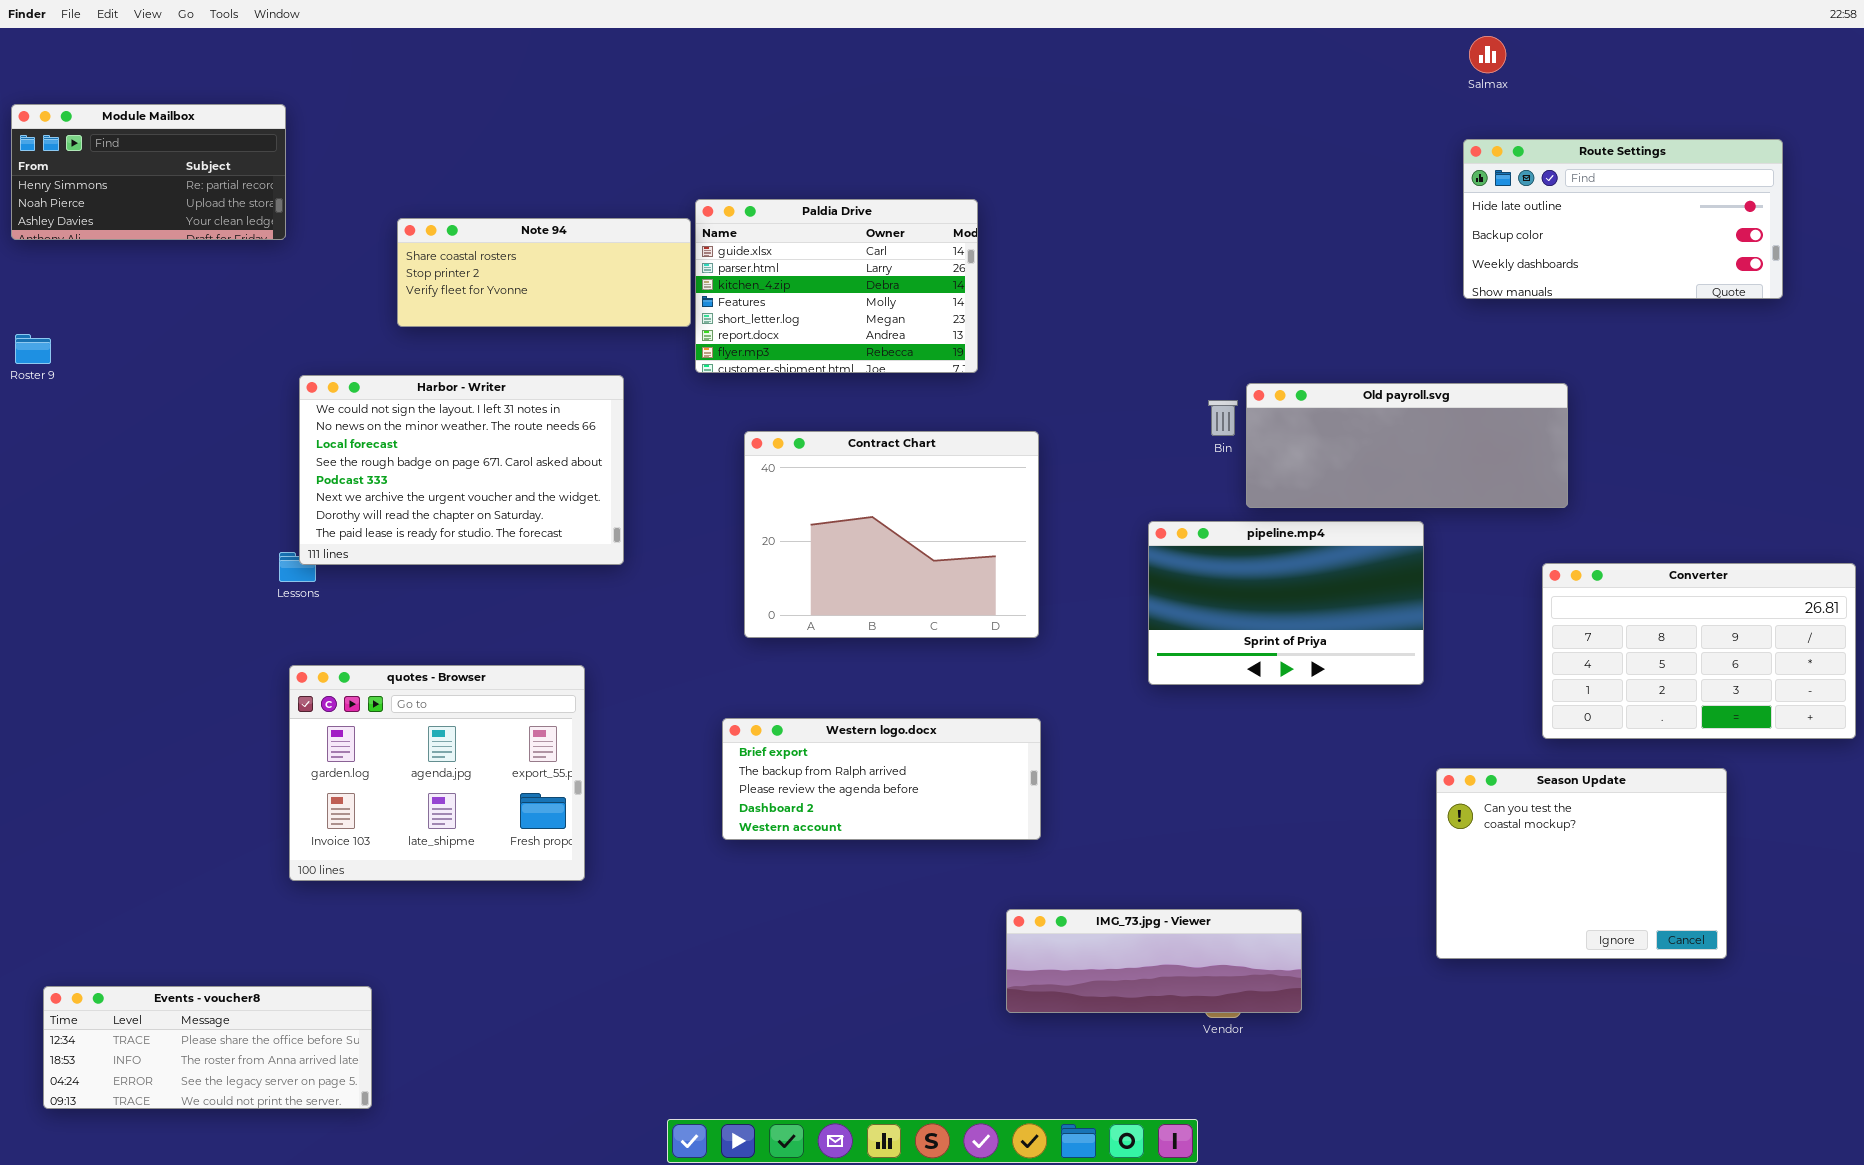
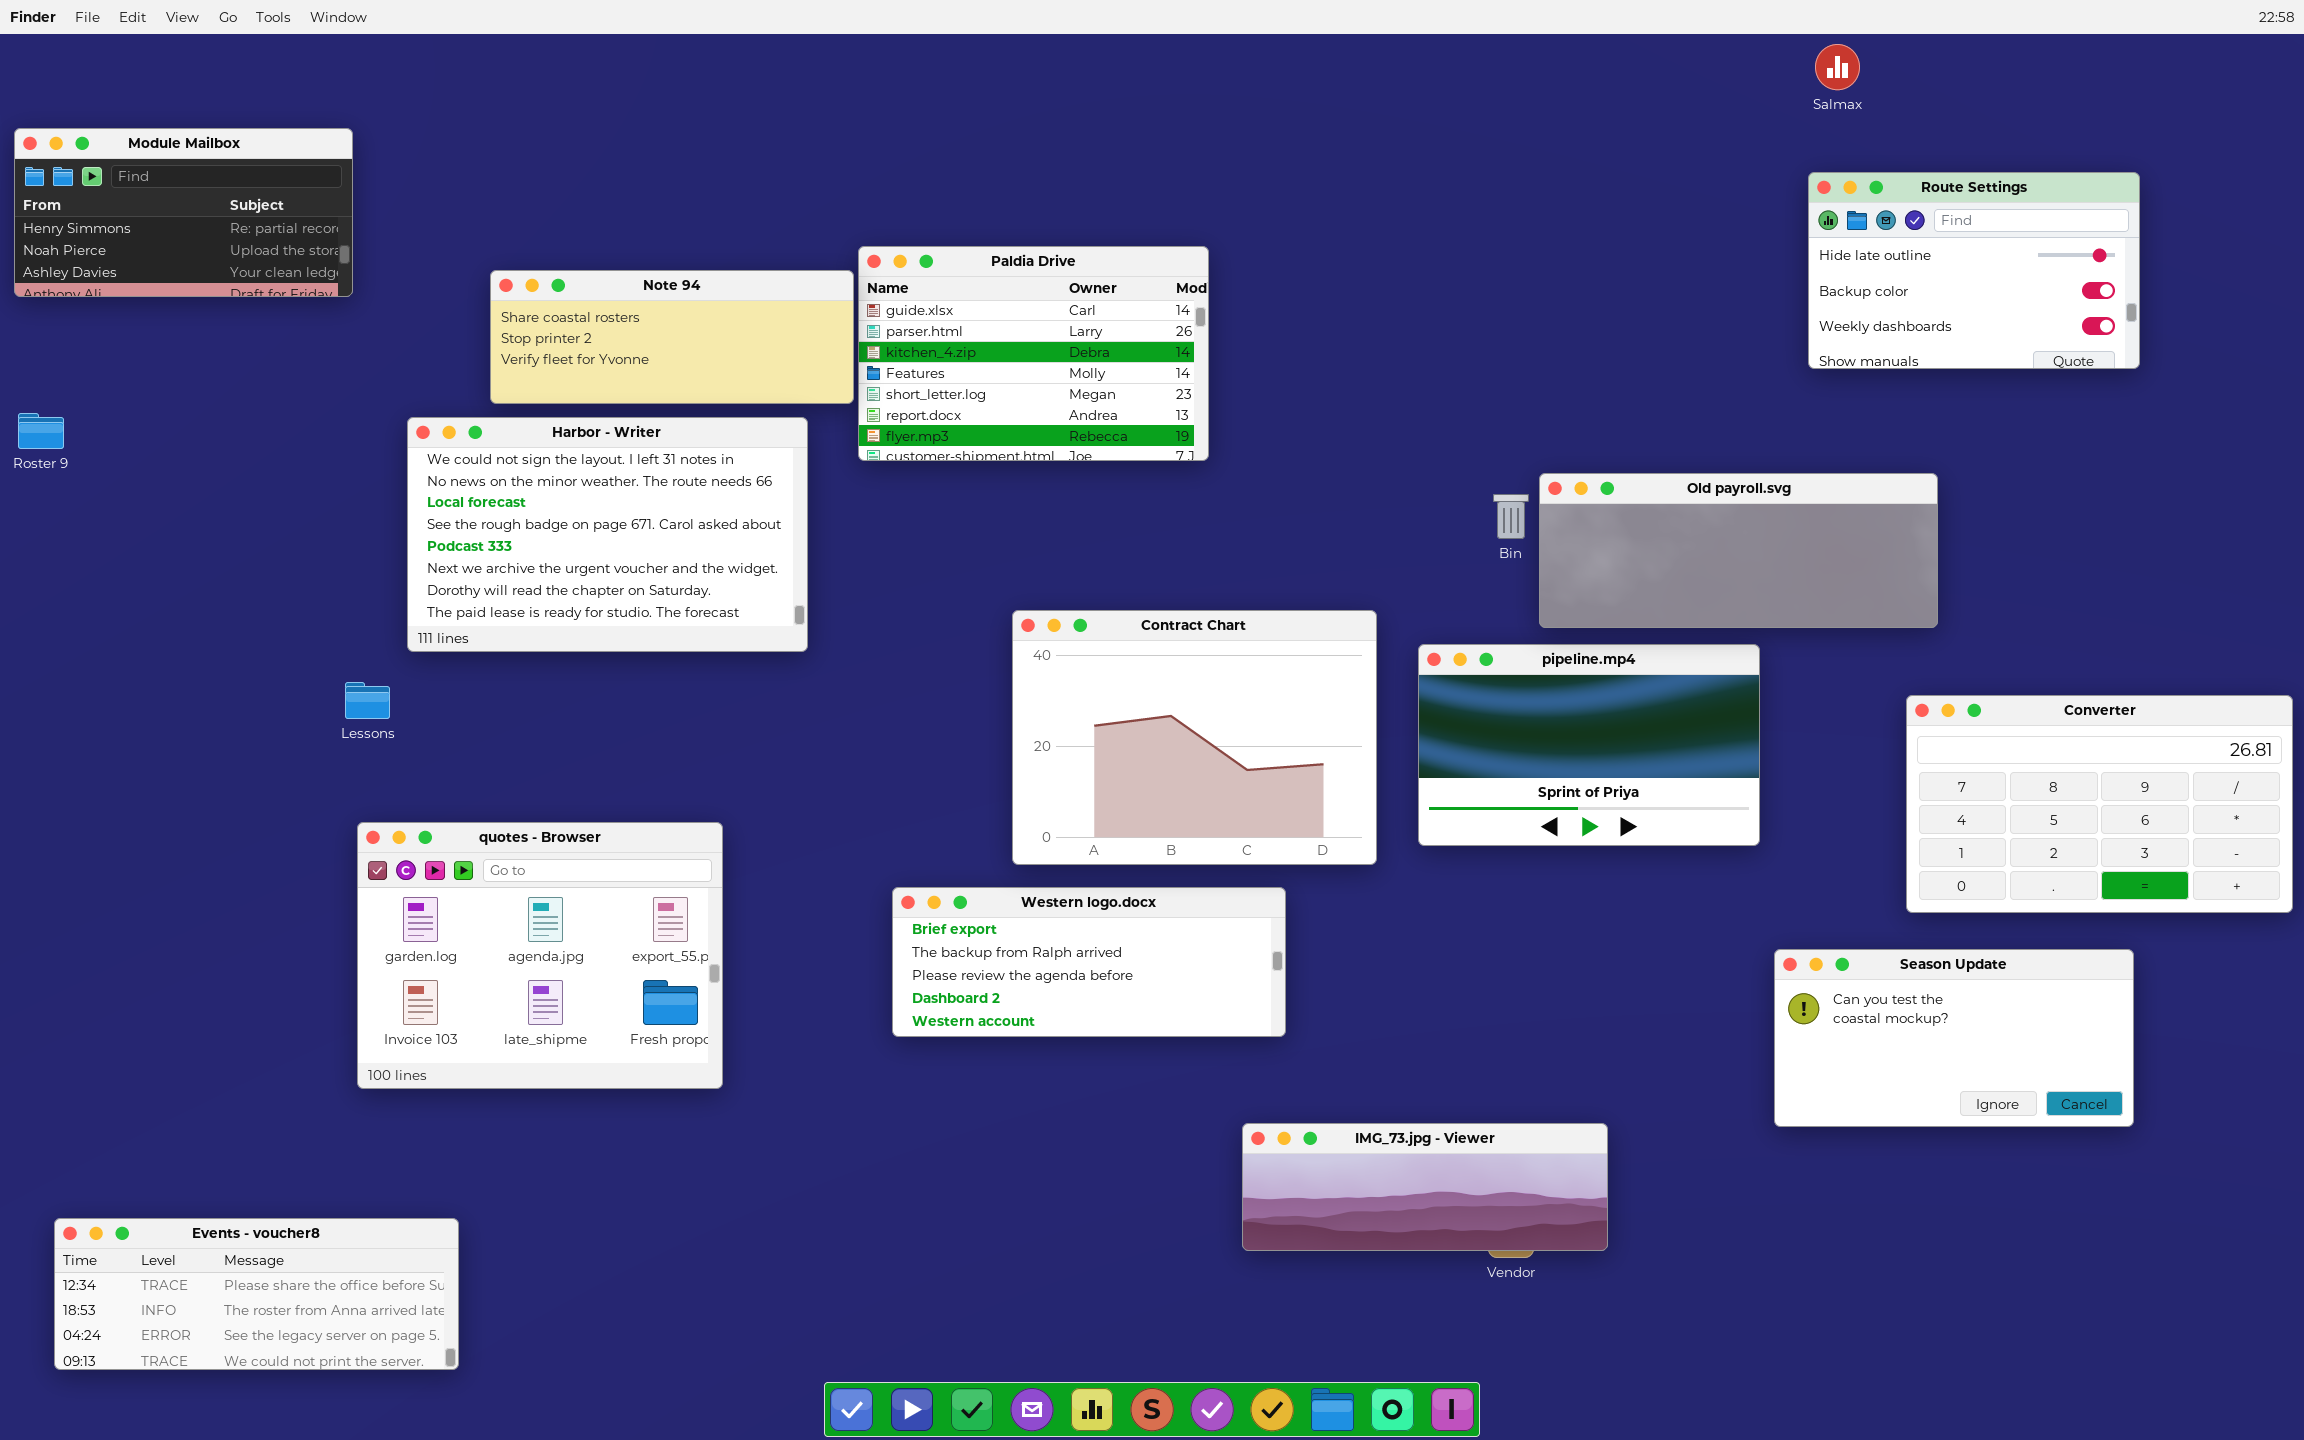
Route Settings: [1463,139,1783,299] -> [1808,172,2140,369], resized
Harbor - Writer: [299,375,624,565] -> [407,417,808,652], moved
Contract Chart: [744,431,1039,638] -> [1012,610,1377,865], moved
Season Update: [1436,768,1727,959] -> [1774,949,2134,1127], resized

